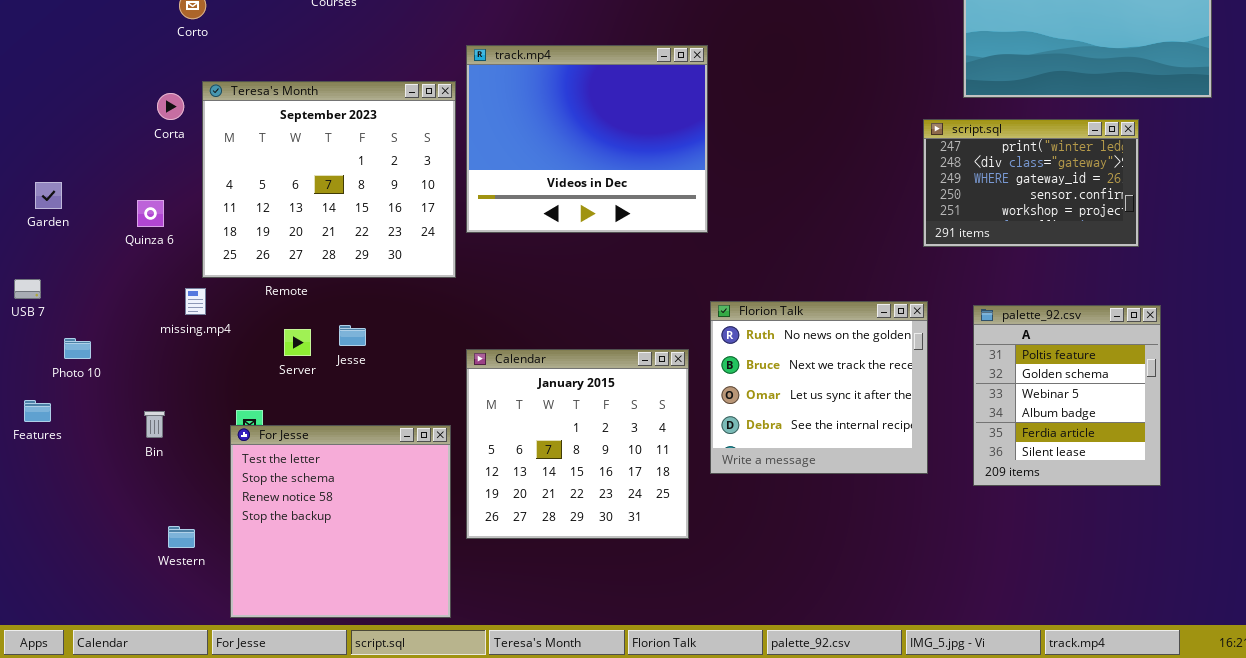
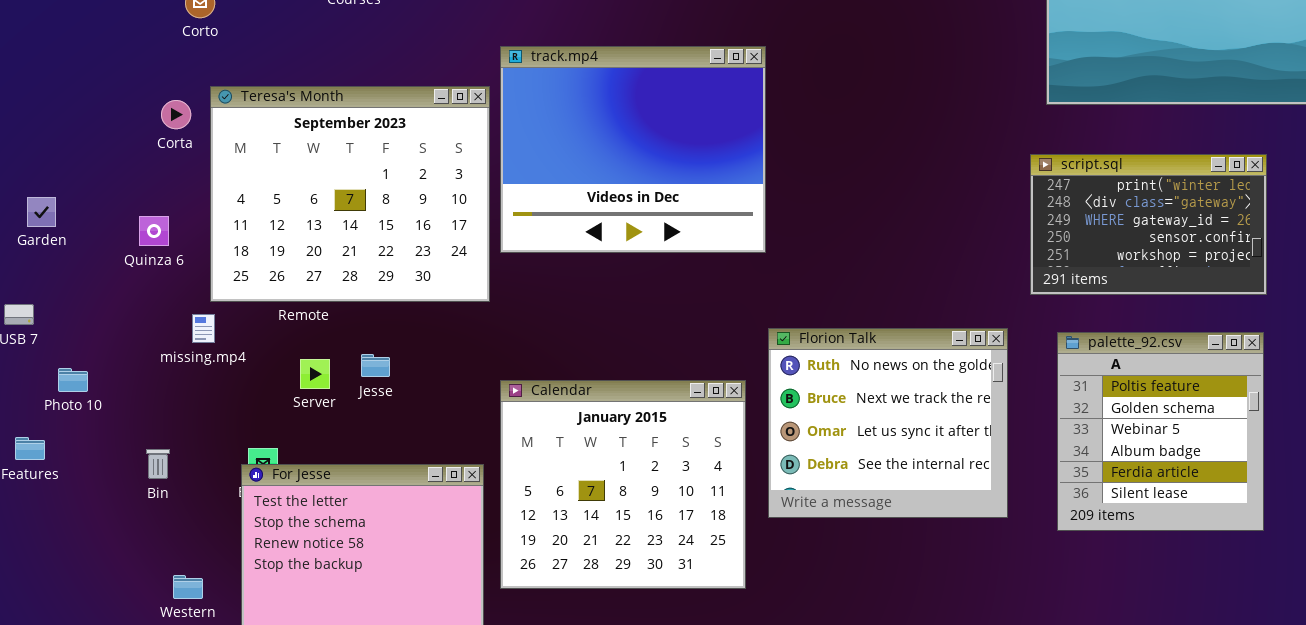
script.sql: [923,119,1139,247] -> [1030,154,1267,295], moved

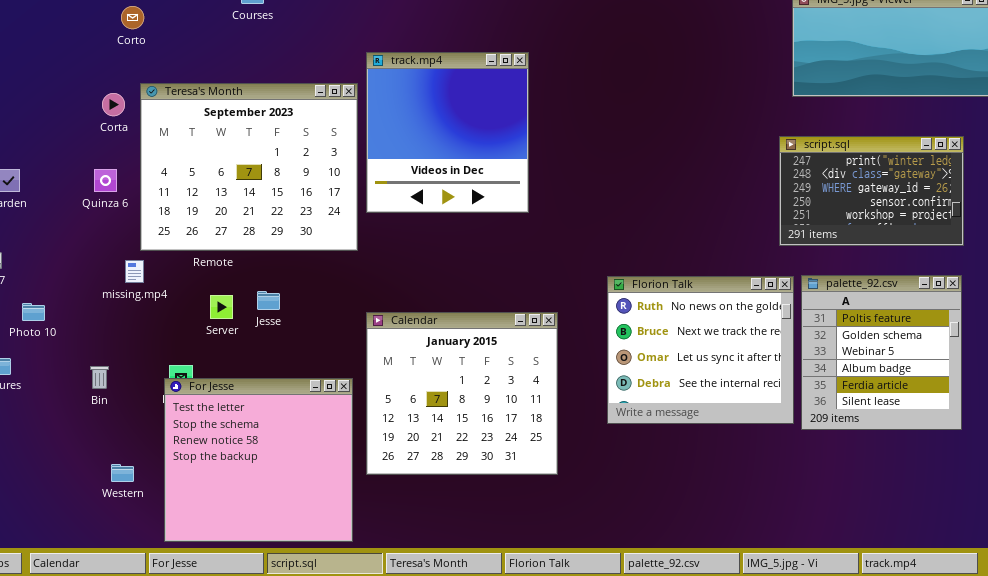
track.mp4: [500,46,766,253] -> [366,52,529,213], resized
Quinza 6: [139,216,169,246] -> [94,169,117,192], moved
Florion Talk: [768,328,1008,518] -> [607,276,794,424], moved

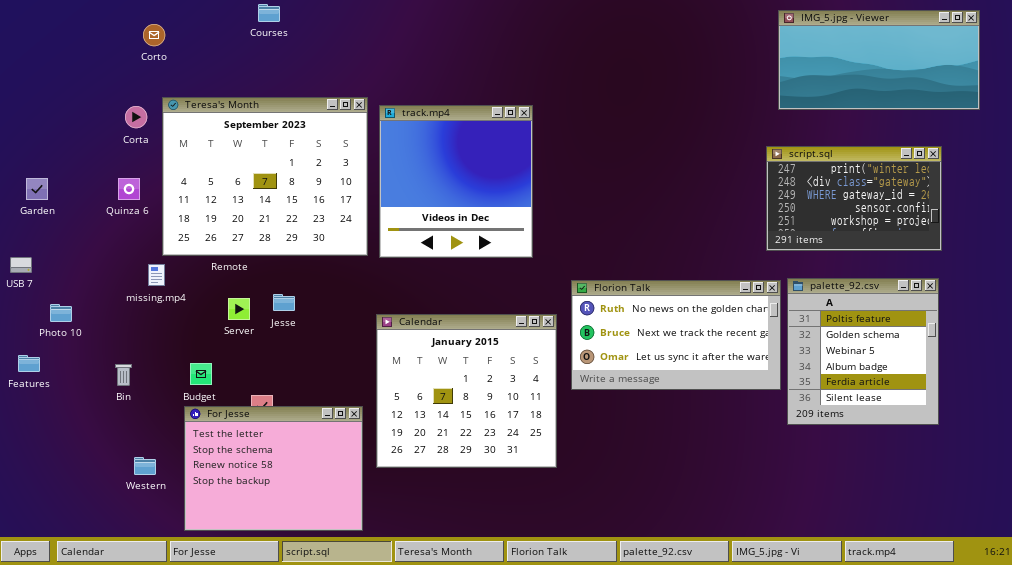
track.mp4: [366,52,529,213] -> [379,105,533,258], moved
Florion Talk: [607,276,794,424] -> [571,280,781,390], resized
For Jesse: [164,378,353,542] -> [184,406,363,531], resized

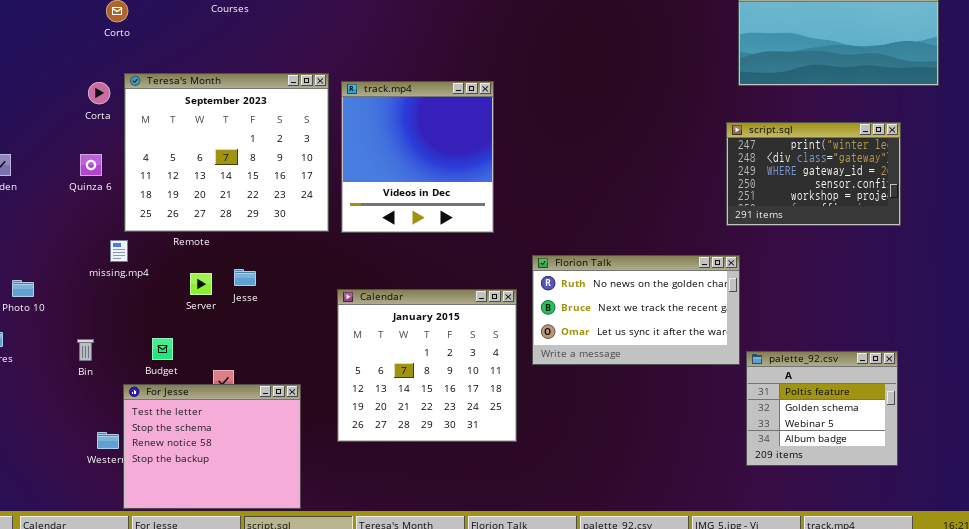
palette_92.csv: [787,278,939,425] -> [746,351,898,466], moved, resized
For Jesse: [184,406,363,531] -> [123,384,301,509], moved

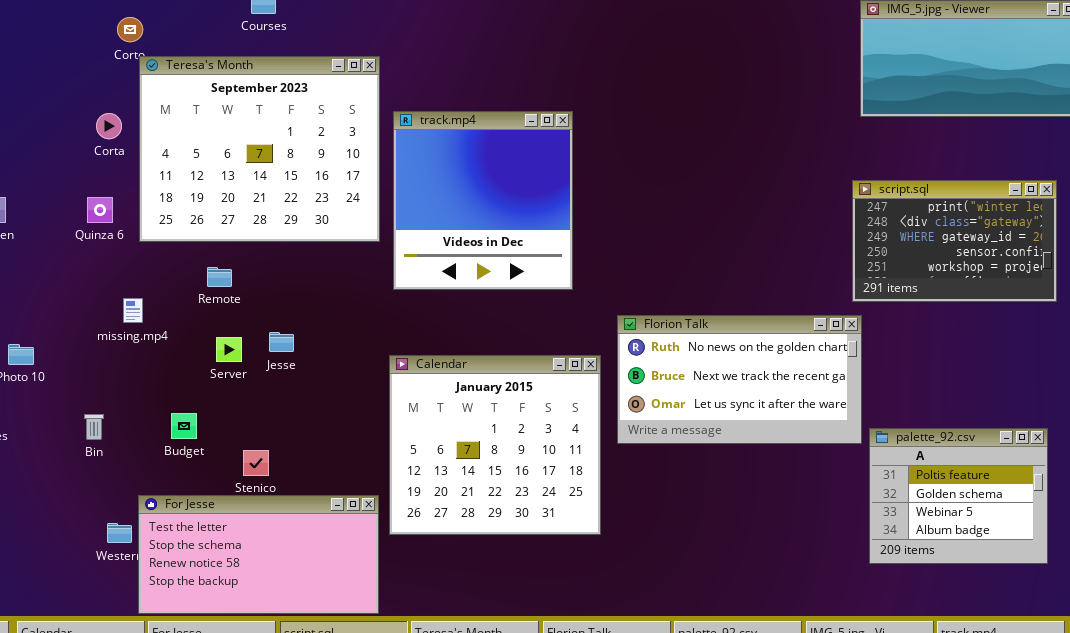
Teresa's Month: [124,73,329,232] -> [139,56,380,242], moved
script.sql: [726,122,901,226] -> [852,180,1057,302], moved
For Jesse: [123,384,301,509] -> [138,495,379,614], resized

